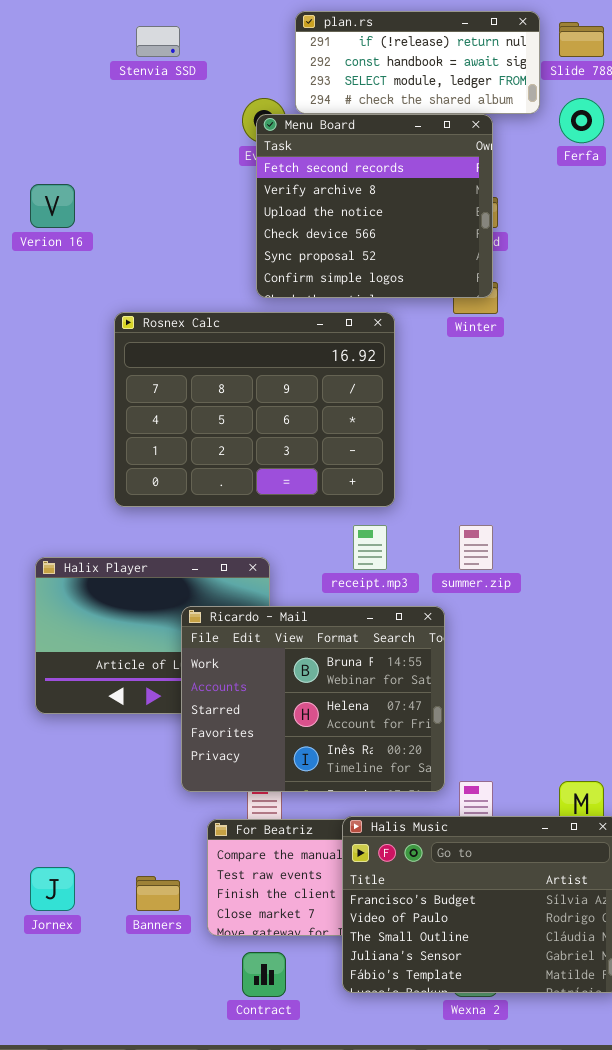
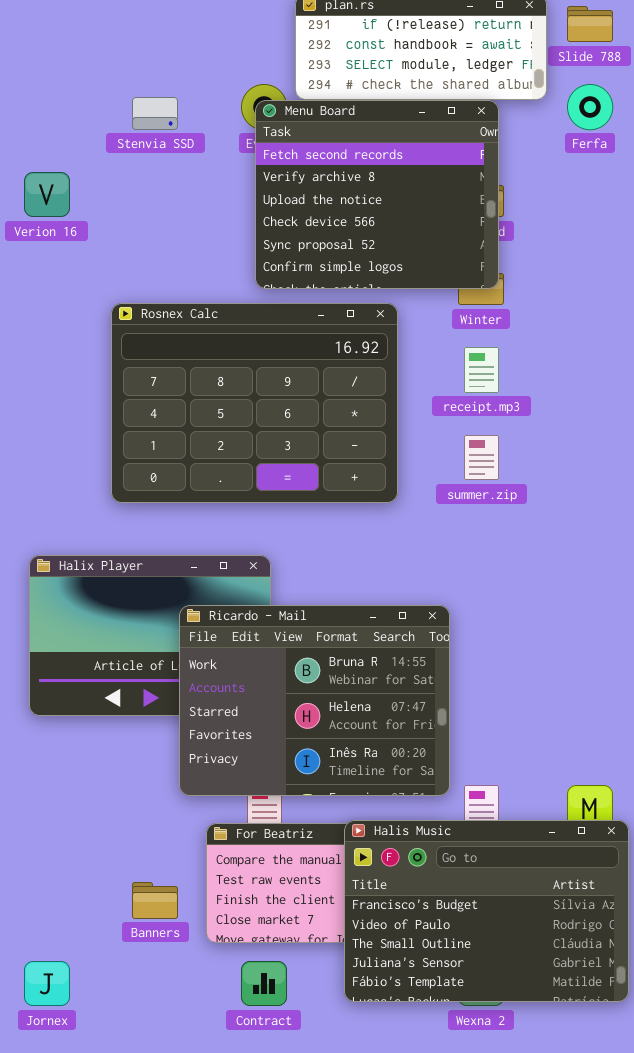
Stenvia SSD: [136,26,180,57] -> [132,97,178,130], moved
receipt.mp3: [353,525,387,570] -> [464,347,499,393], moved
summer.zip: [459,525,493,570] -> [464,435,499,480], moved
Jornex: [30,867,75,911] -> [24,961,70,1006], moved

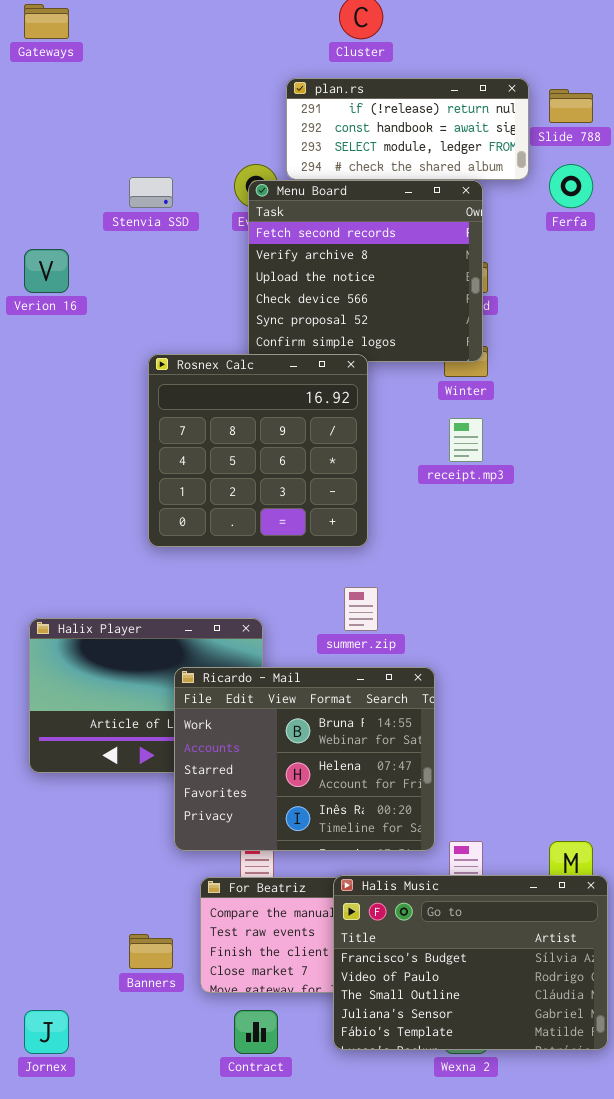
Rosnex Calc: [111,303,398,503] -> [148,354,368,547], moved, resized
summer.zip: [464,435,499,480] -> [344,587,378,631], moved

